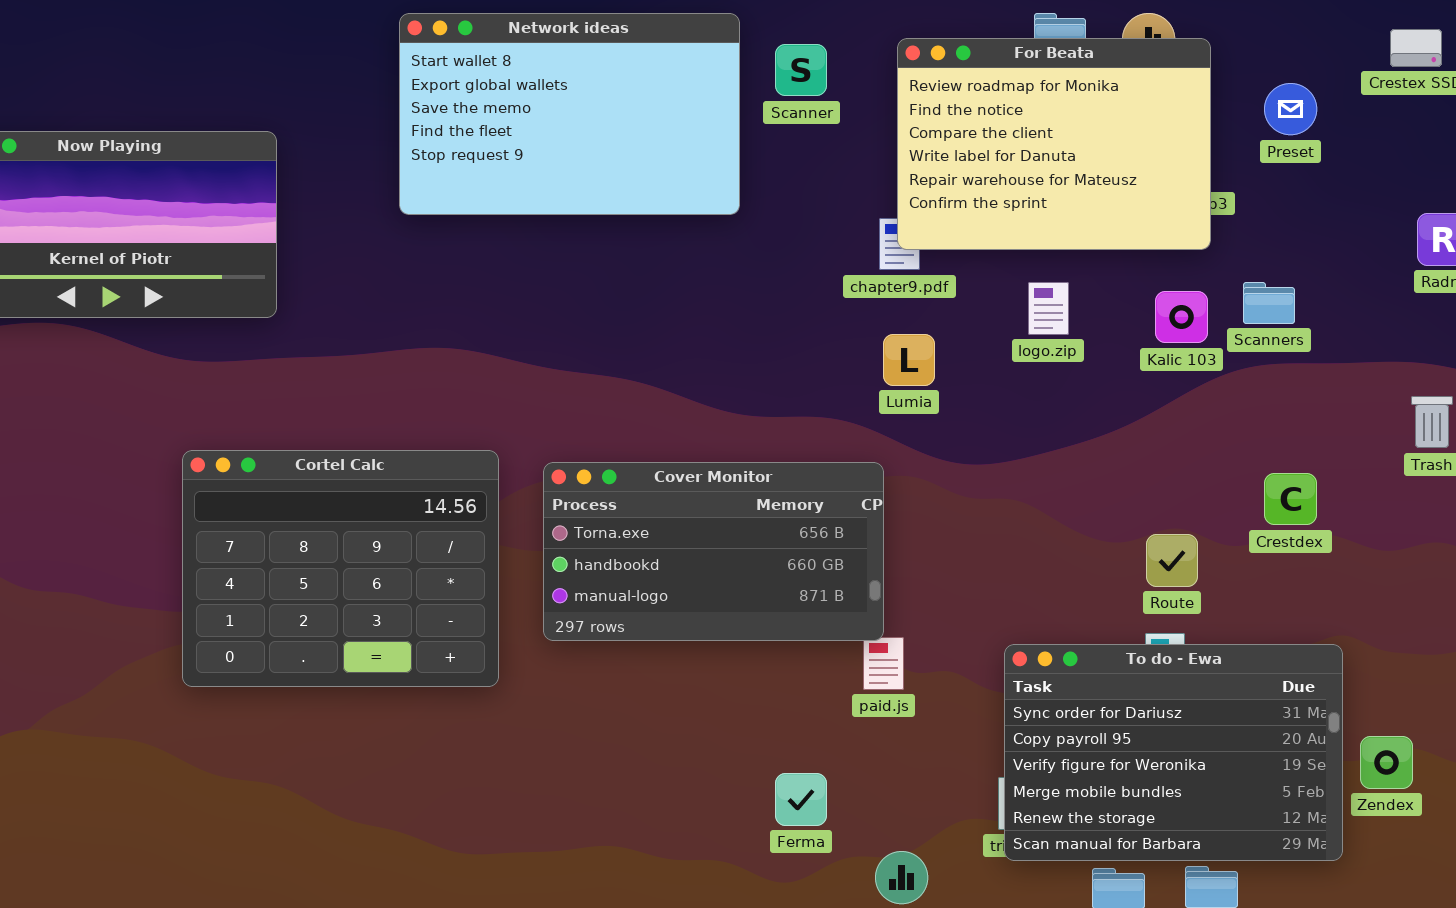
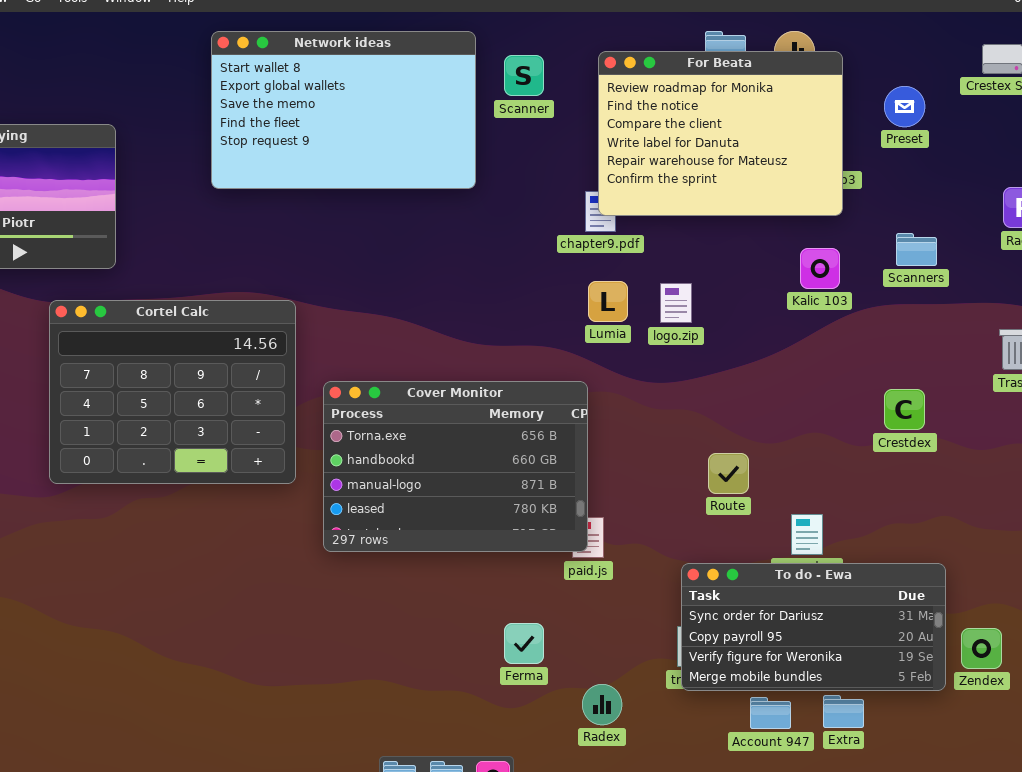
logo.zip: [1028,282,1069,335] -> [660,283,692,323], moved
Scanners: [1243,282,1295,324] -> [896,233,937,266], moved
Cortel Calc: [182,450,499,687] -> [49,300,296,484], moved
Cover Monitor: [543,462,884,641] -> [323,381,588,552], resized
Route: [1146,534,1198,587] -> [708,453,749,494], moved
To do - Ewa: [1004,644,1343,861] -> [681,563,946,691], resized
Zendex: [1360,736,1413,789] -> [961,628,1002,669], moved

